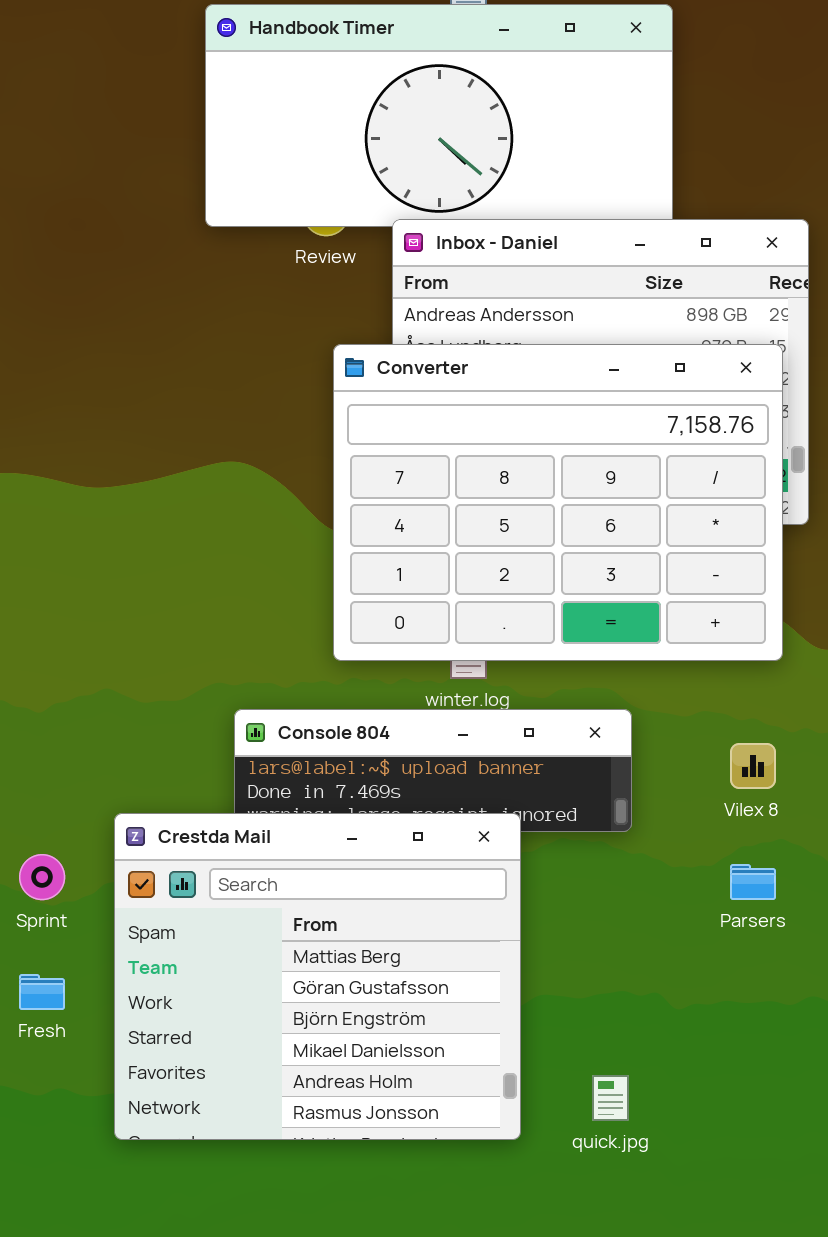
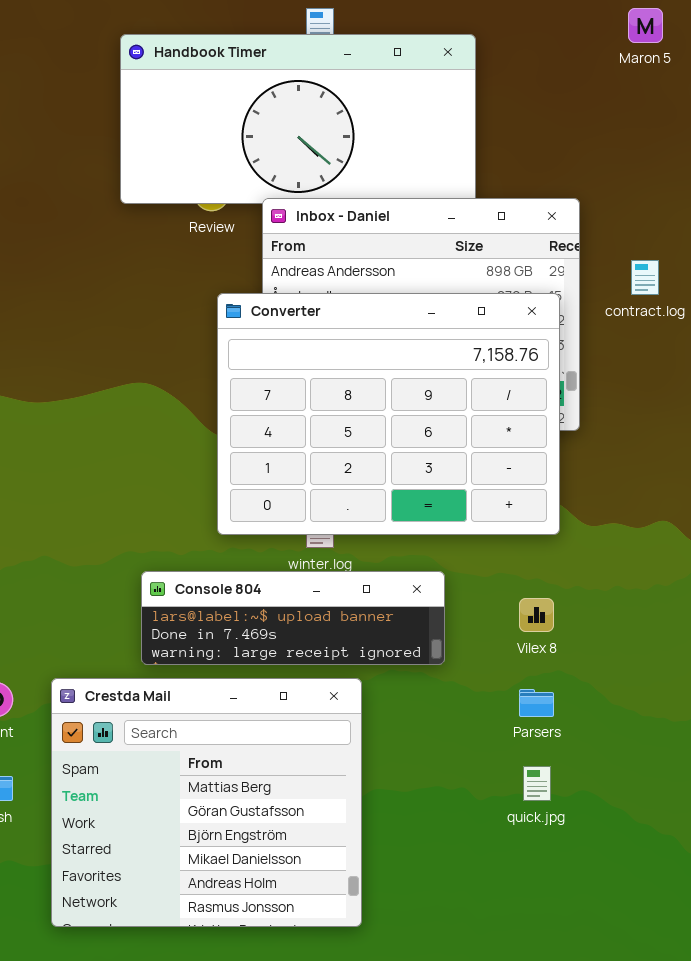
Crestda Mail: [114,813,521,1140] -> [51,678,362,927], moved
quick.jpg: [592,1075,629,1121] -> [523,766,551,801], moved

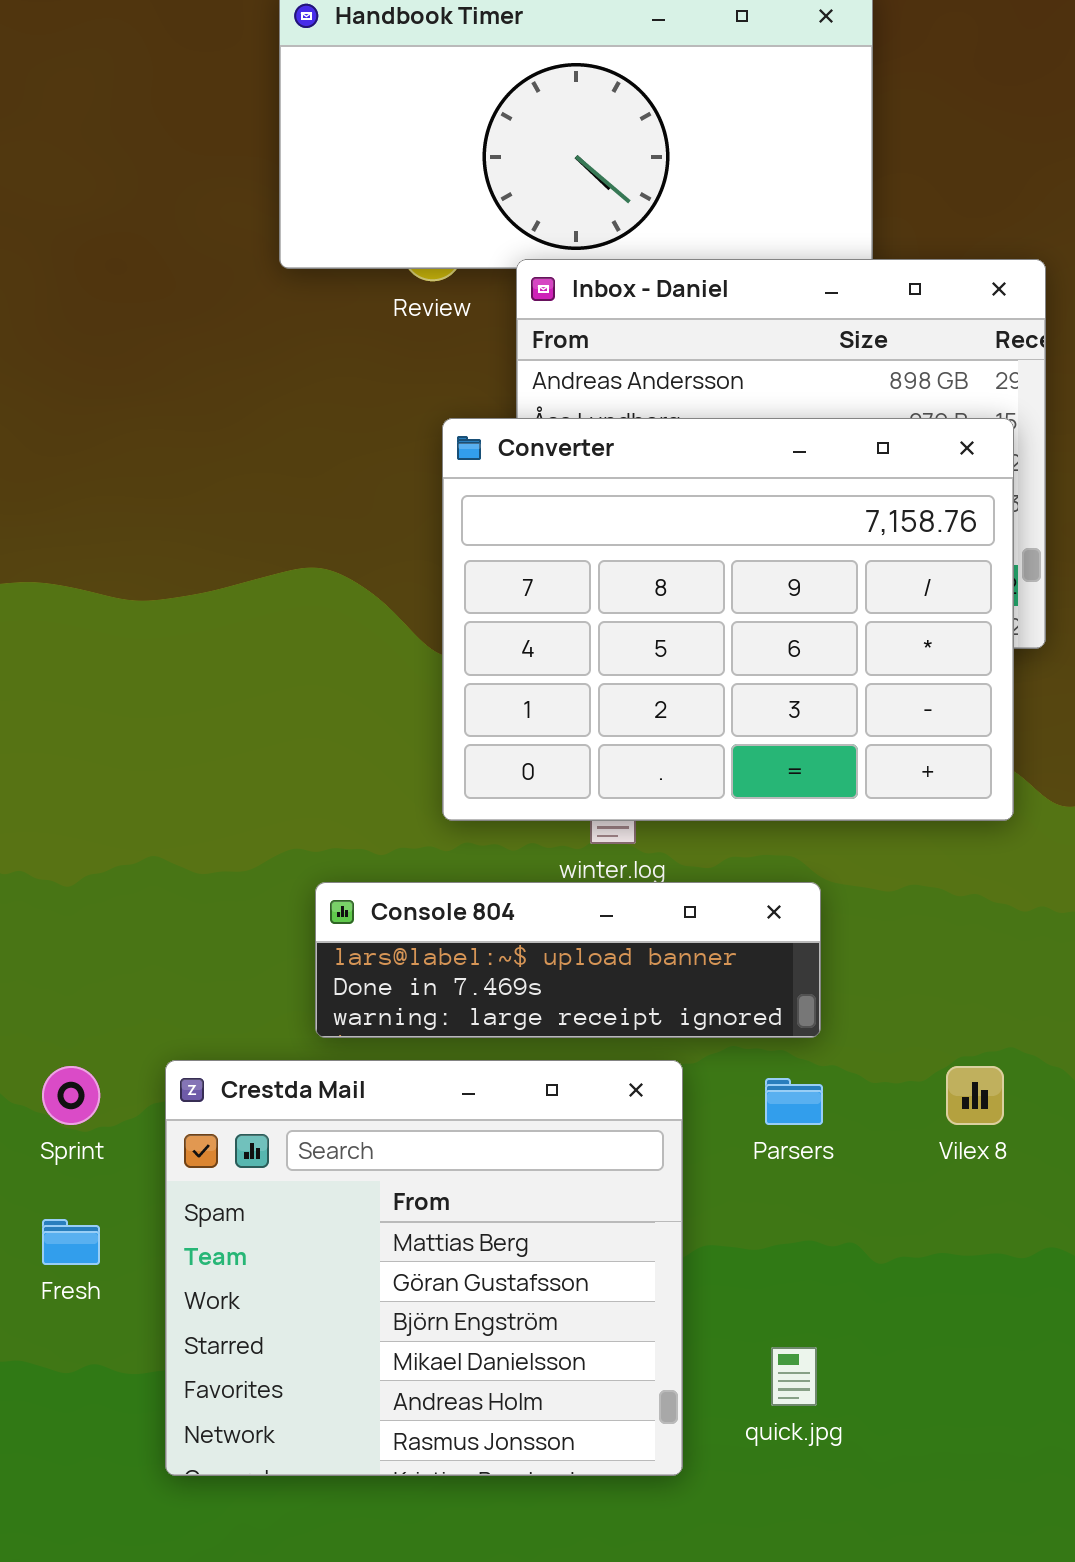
Vilex 8: [519,598,554,632] -> [946,1066,1004,1125], moved
Parsers: [519,689,554,717] -> [765,1078,823,1125], moved
quick.jpg: [523,766,551,801] -> [771,1347,817,1406], moved

